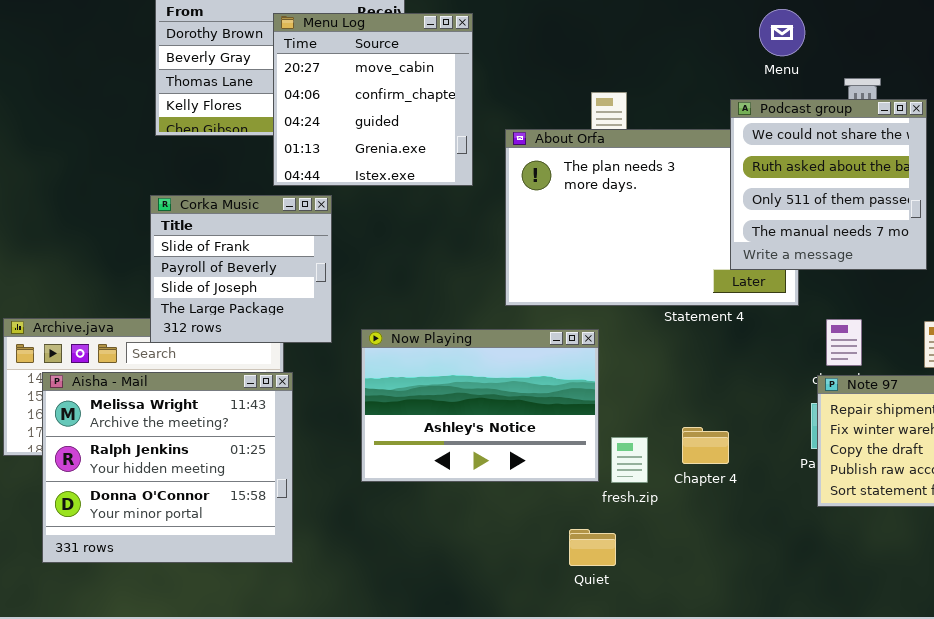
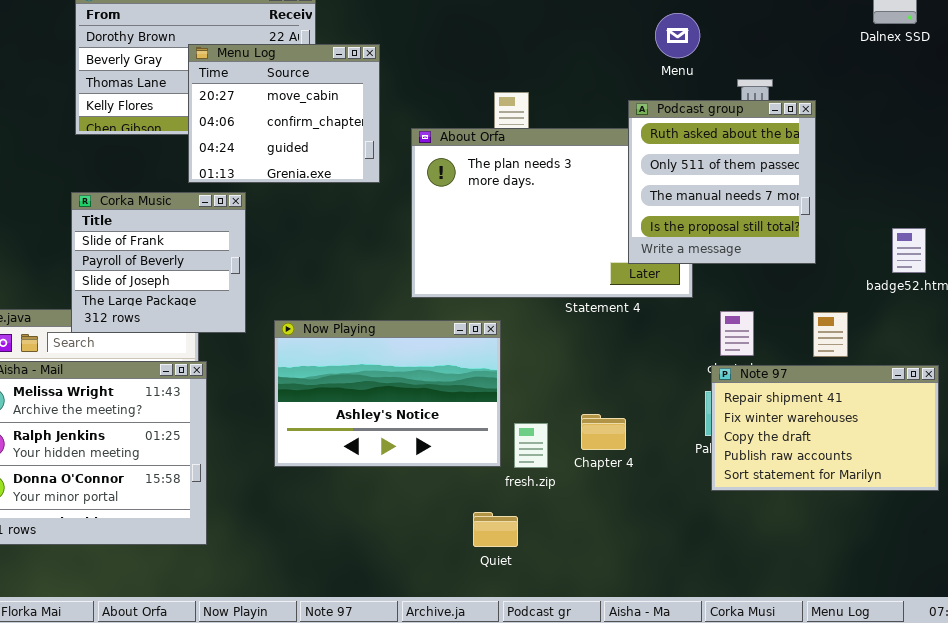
Menu Log: [273,13,473,186] -> [188,44,380,183], resized
Podcast group: [730,99,927,270] -> [628,100,816,264], scrolled down 1 row

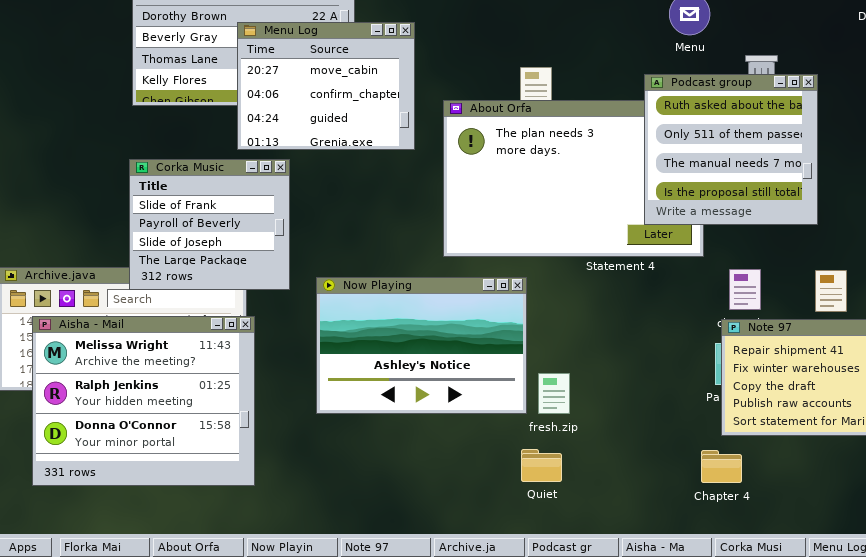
Chapter 4: [581,414,626,450] -> [701,450,742,483], moved
Quiet: [473,512,518,547] -> [521,449,562,482], moved

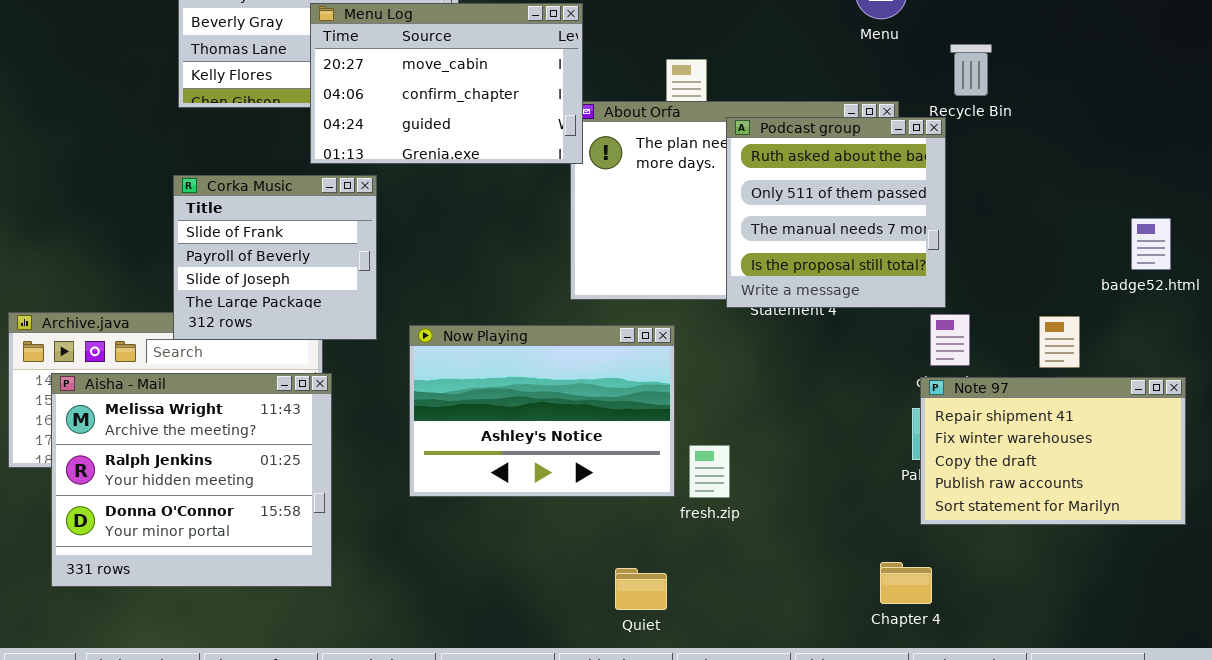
Menu Log: [237,22,415,150] -> [310,3,583,164], resized
Podcast group: [644,74,818,225] -> [726,117,946,308], moved
Quiet: [521,449,562,482] -> [615,568,667,610], moved
Chapter 4: [701,450,742,483] -> [880,562,932,604], moved

